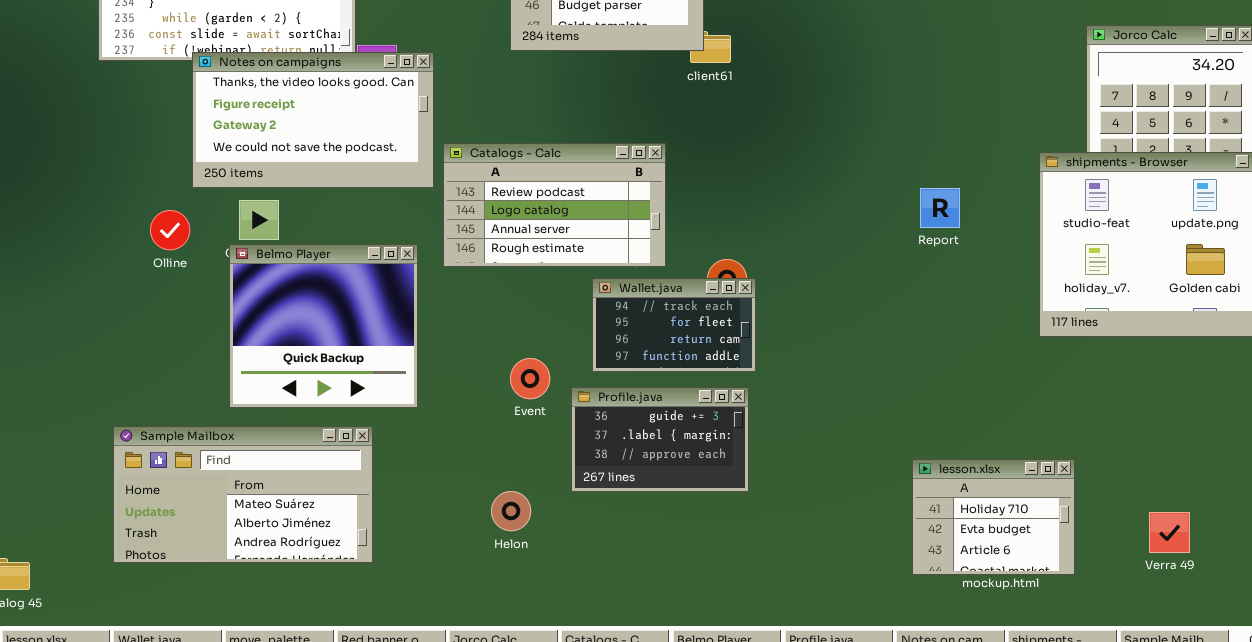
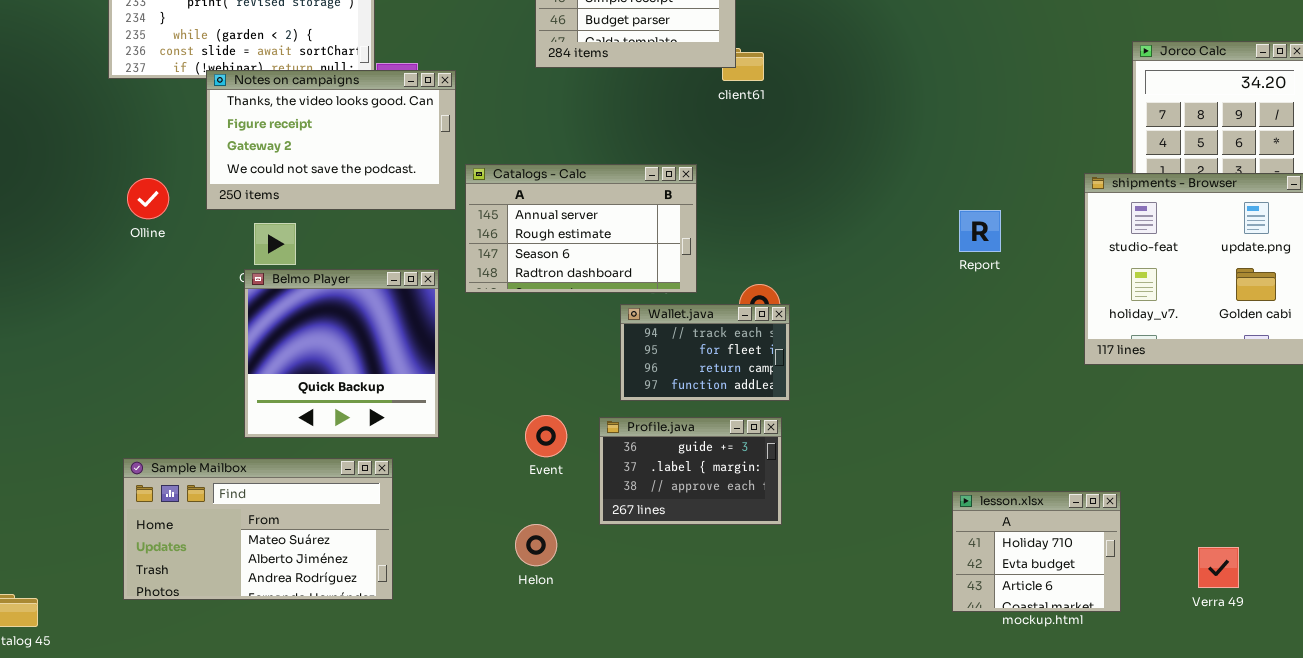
Catalogs - Calc: [443,143,666,267] -> [465,164,697,293], scrolled down 2 rows
Olline: [150,210,190,250] -> [127,178,169,219], moved
Event: [510,358,550,399] -> [525,415,567,457], moved

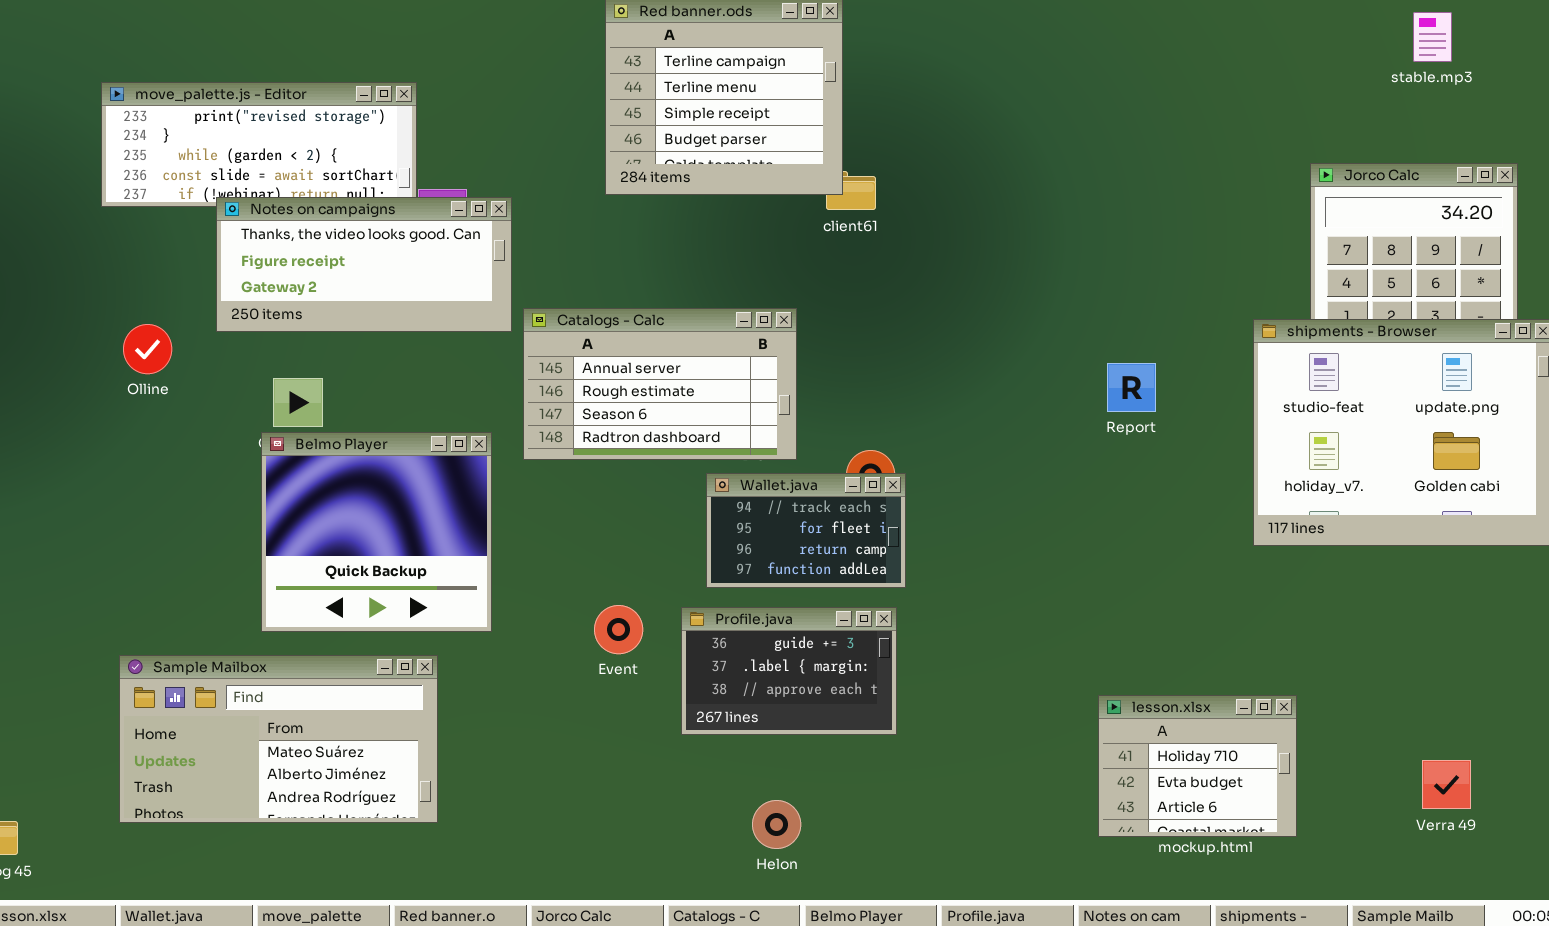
Notes on campaigns: [206,70,456,210] -> [216,197,512,332], resized
Helon: [515,524,557,566] -> [752,800,801,849], moved
Verra 49: [1198,547,1239,588] -> [1422,760,1471,809], moved

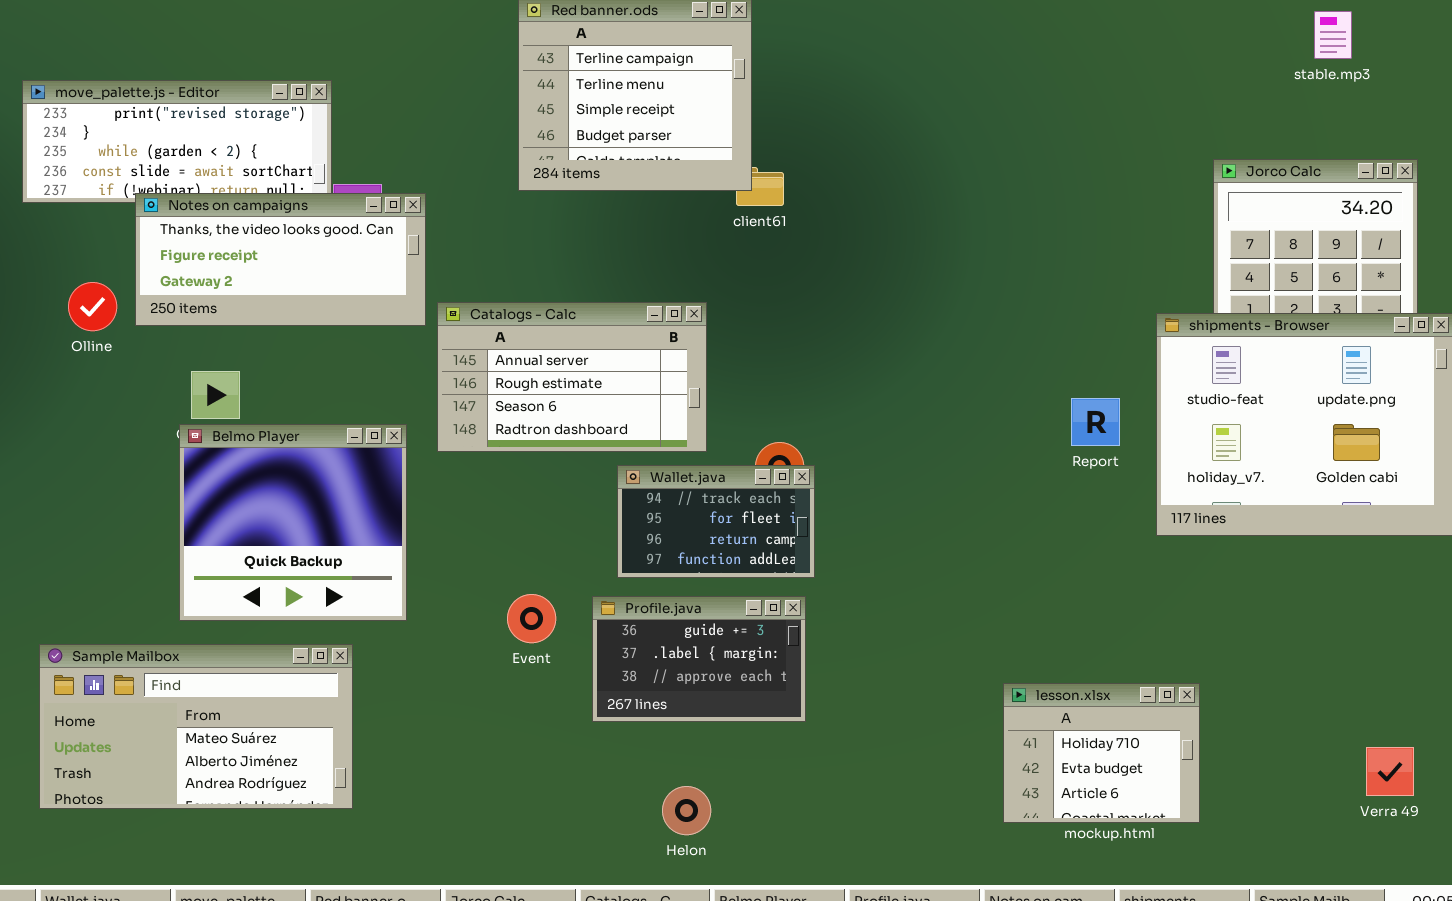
Olline: [123,324,172,374] -> [68,282,117,331], moved
Report: [1107,363,1156,412] -> [1071,398,1120,446], moved
Verra 49: [1422,760,1471,809] -> [1366,747,1414,796], moved

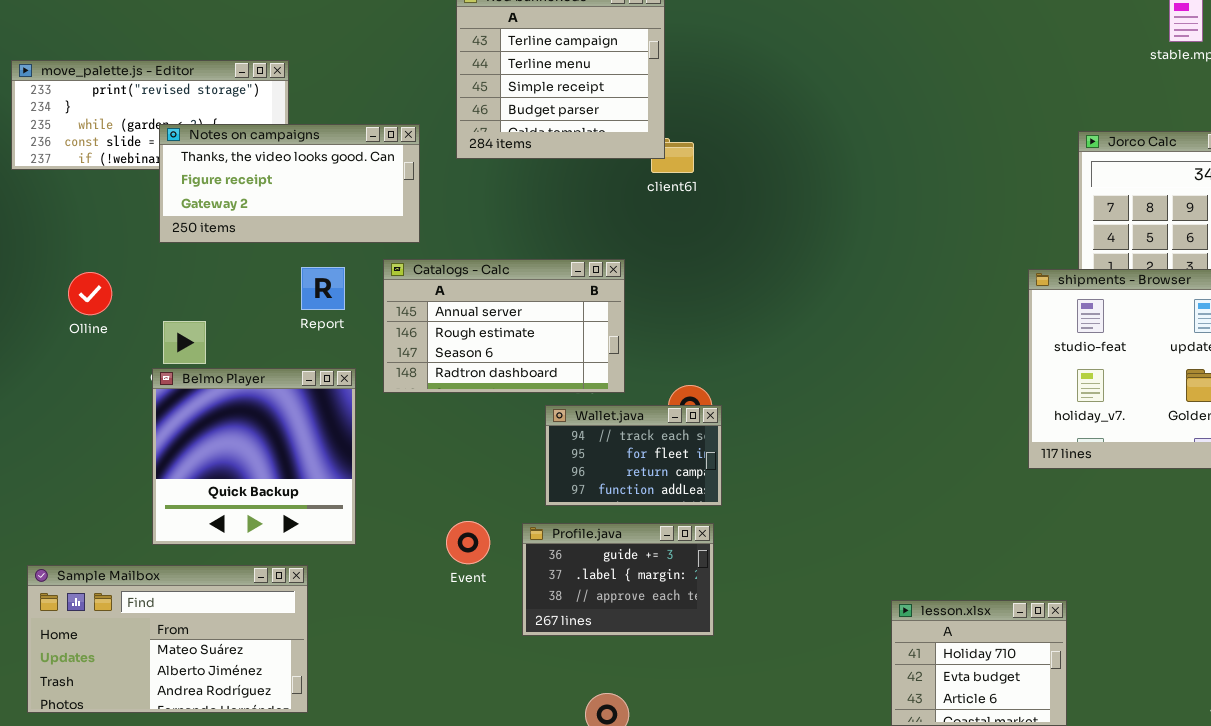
Notes on campaigns: [135,193,426,326] -> [159,124,420,243], moved
Olline: [68,282,117,331] -> [68,272,112,315], moved
Report: [1071,398,1120,446] -> [301,267,345,310], moved

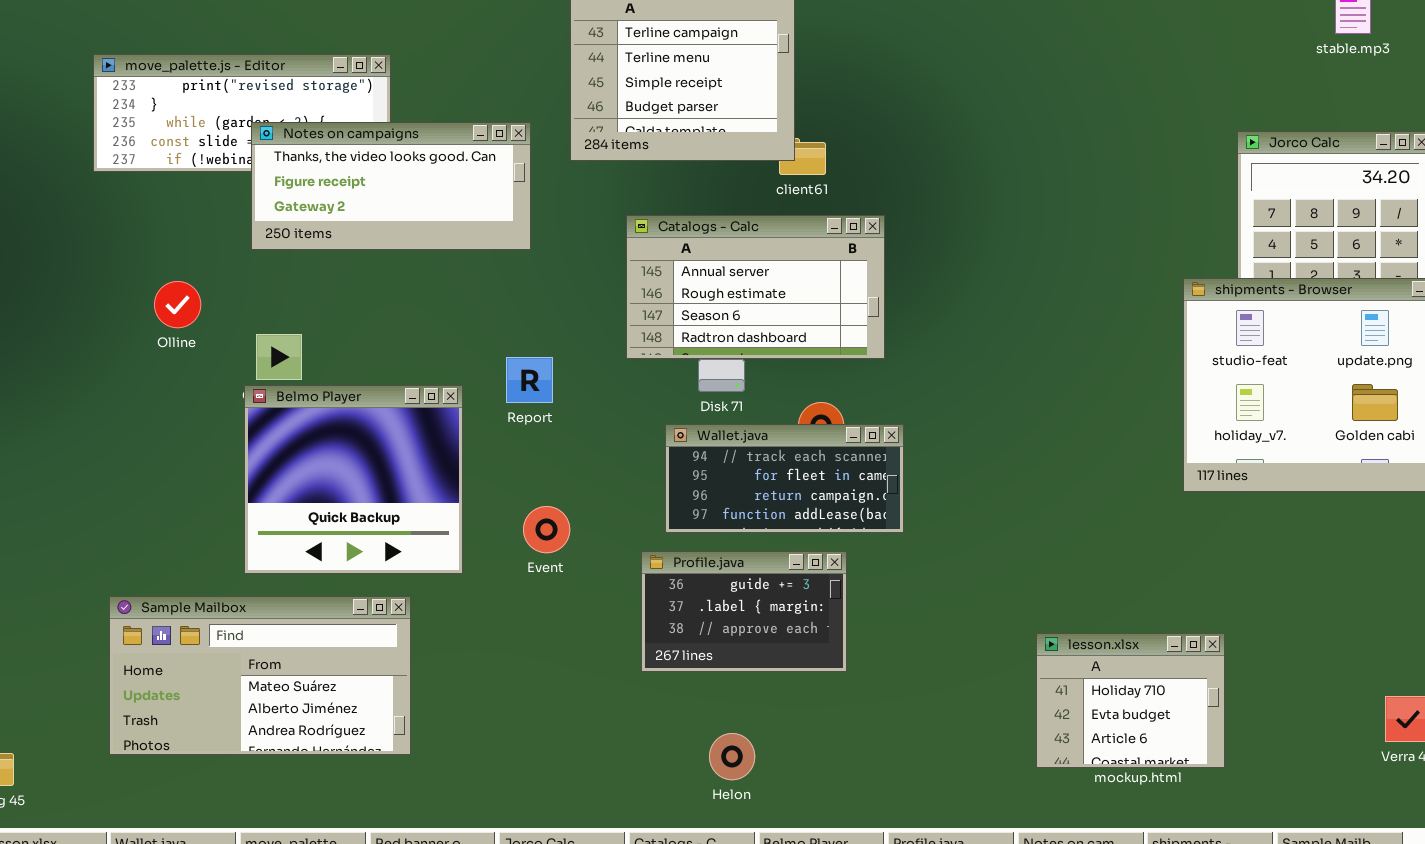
Catalogs - Calc: [383,259,625,393] -> [626,215,885,359], moved
Report: [301,267,345,310] -> [506,357,553,403], moved
Wallet.java: [545,405,722,506] -> [665,424,904,533], resized
Event: [446,521,490,564] -> [523,506,570,553], moved

